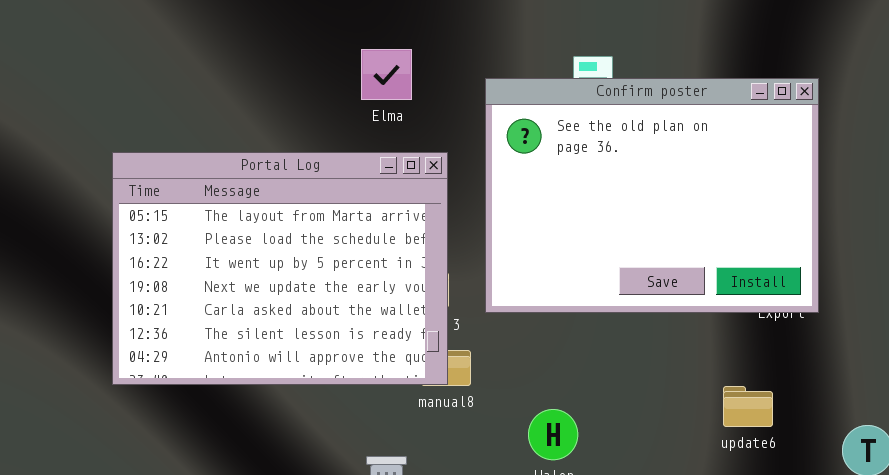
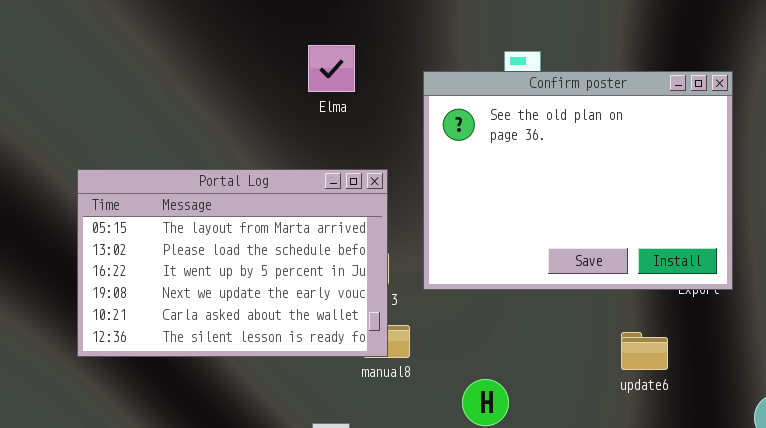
Portal Log: [112,152,448,385] -> [77,169,388,357], resized
update6: [723,386,773,427] -> [621,332,668,370], moved

